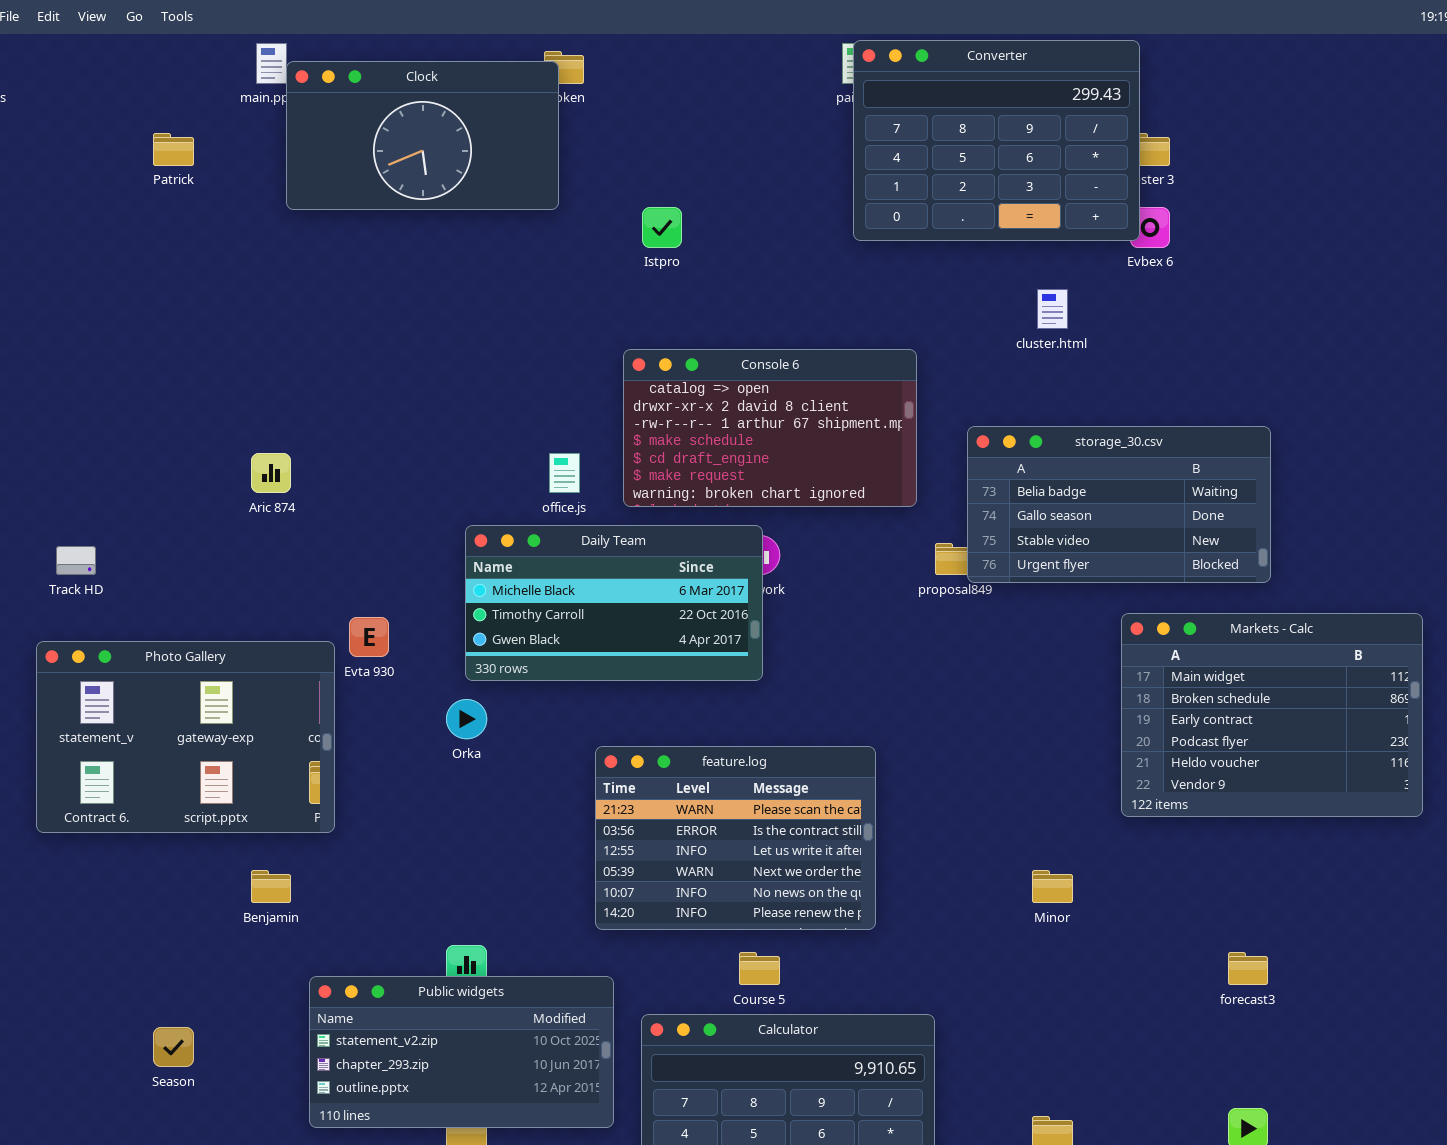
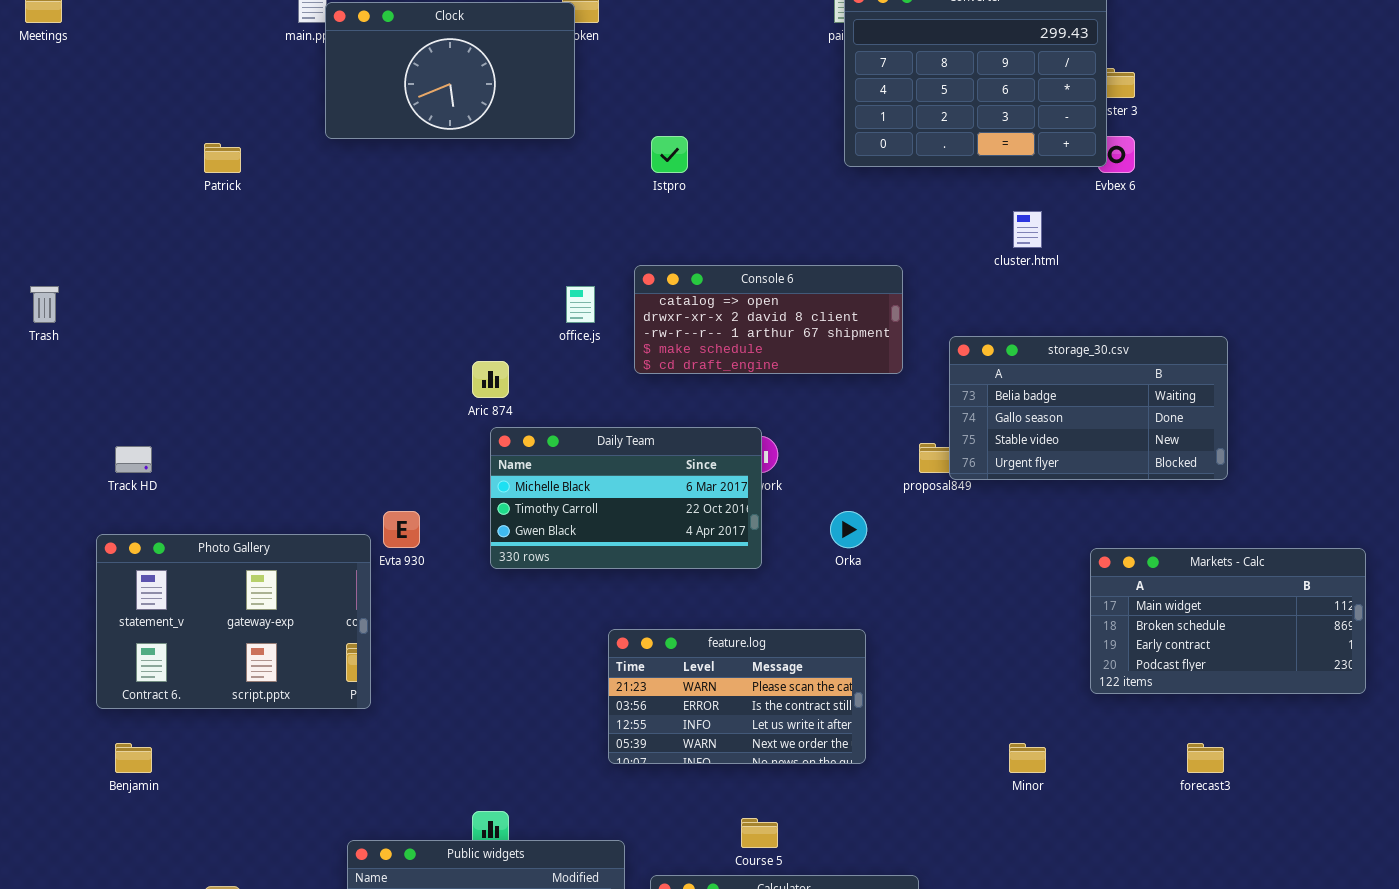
Patrick: [153,133,194,166] -> [204,143,241,173], moved
Console 6: [623,349,917,507] -> [634,265,903,374], resized
Aric 874: [251,453,291,493] -> [472,361,509,398], moved
office.js: [549,453,580,493] -> [566,286,595,323], moved
Markets - Calc: [1121,613,1423,817] -> [1090,548,1366,694], resized
Orka: [446,699,487,739] -> [830,511,867,548], moved
feature.log: [595,746,876,930] -> [608,629,866,764], resized
Benjamin: [251,870,291,903] -> [115,743,152,773], moved
forecast3: [1228,952,1268,985] -> [1187,743,1224,773], moved

